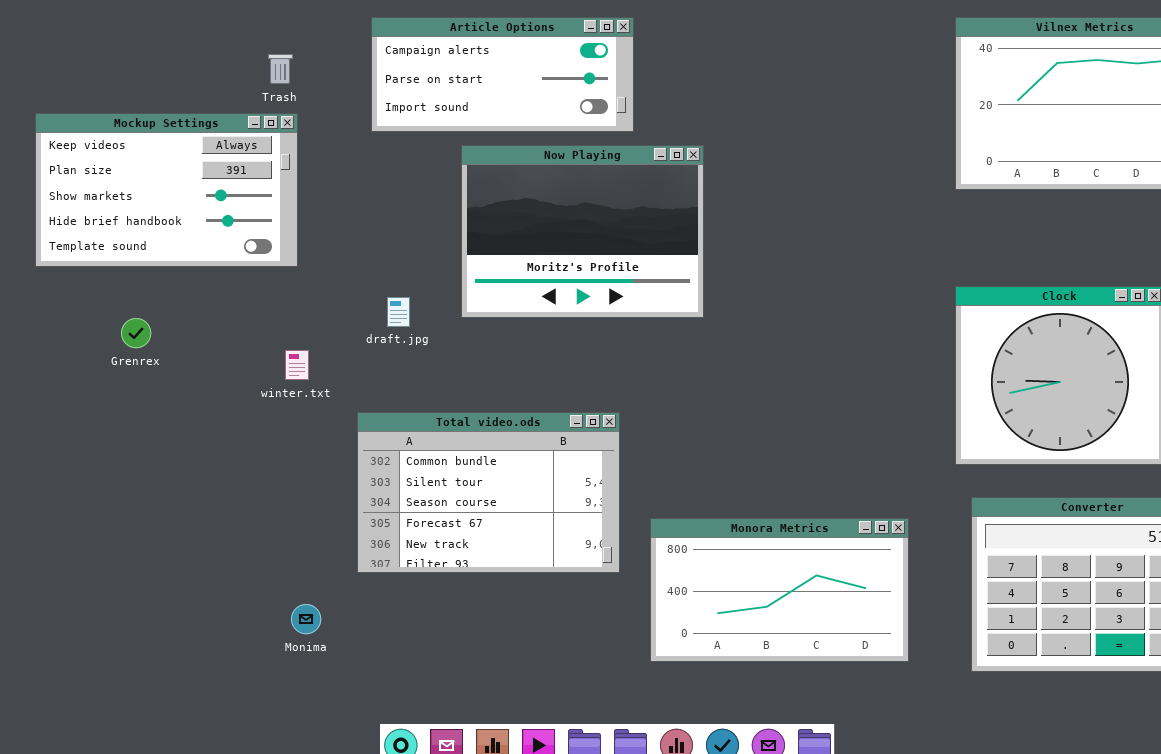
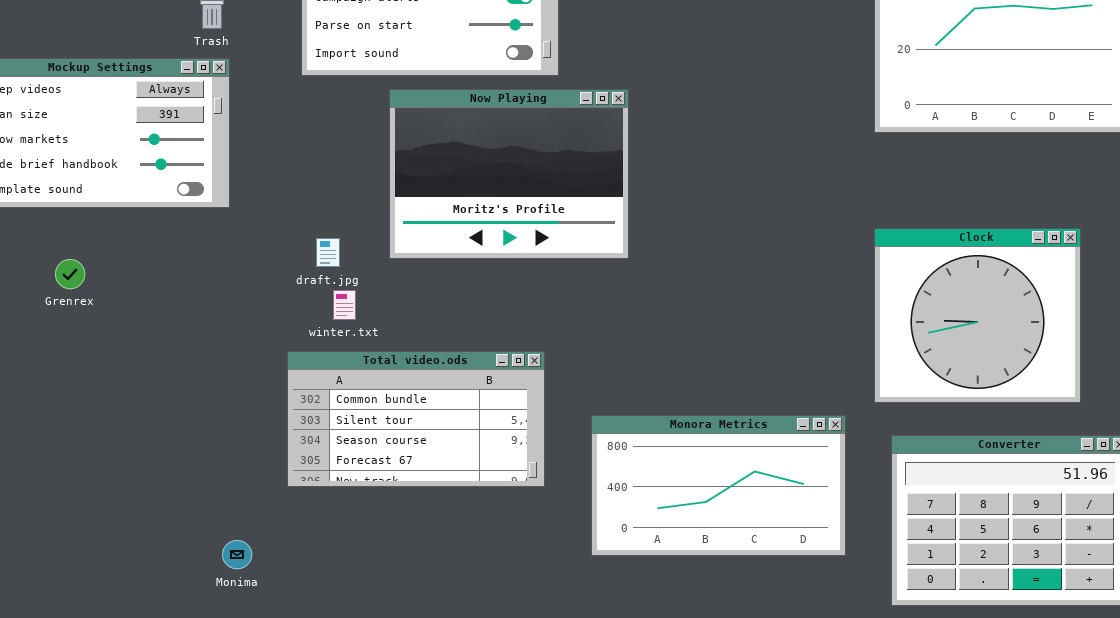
winter.txt: [285,350,309,380] -> [333,290,356,320], moved
Total video.ods: [357,412,620,573] -> [287,351,545,487], resized
Monora Metrics: [650,518,909,662] -> [591,415,846,556], moved

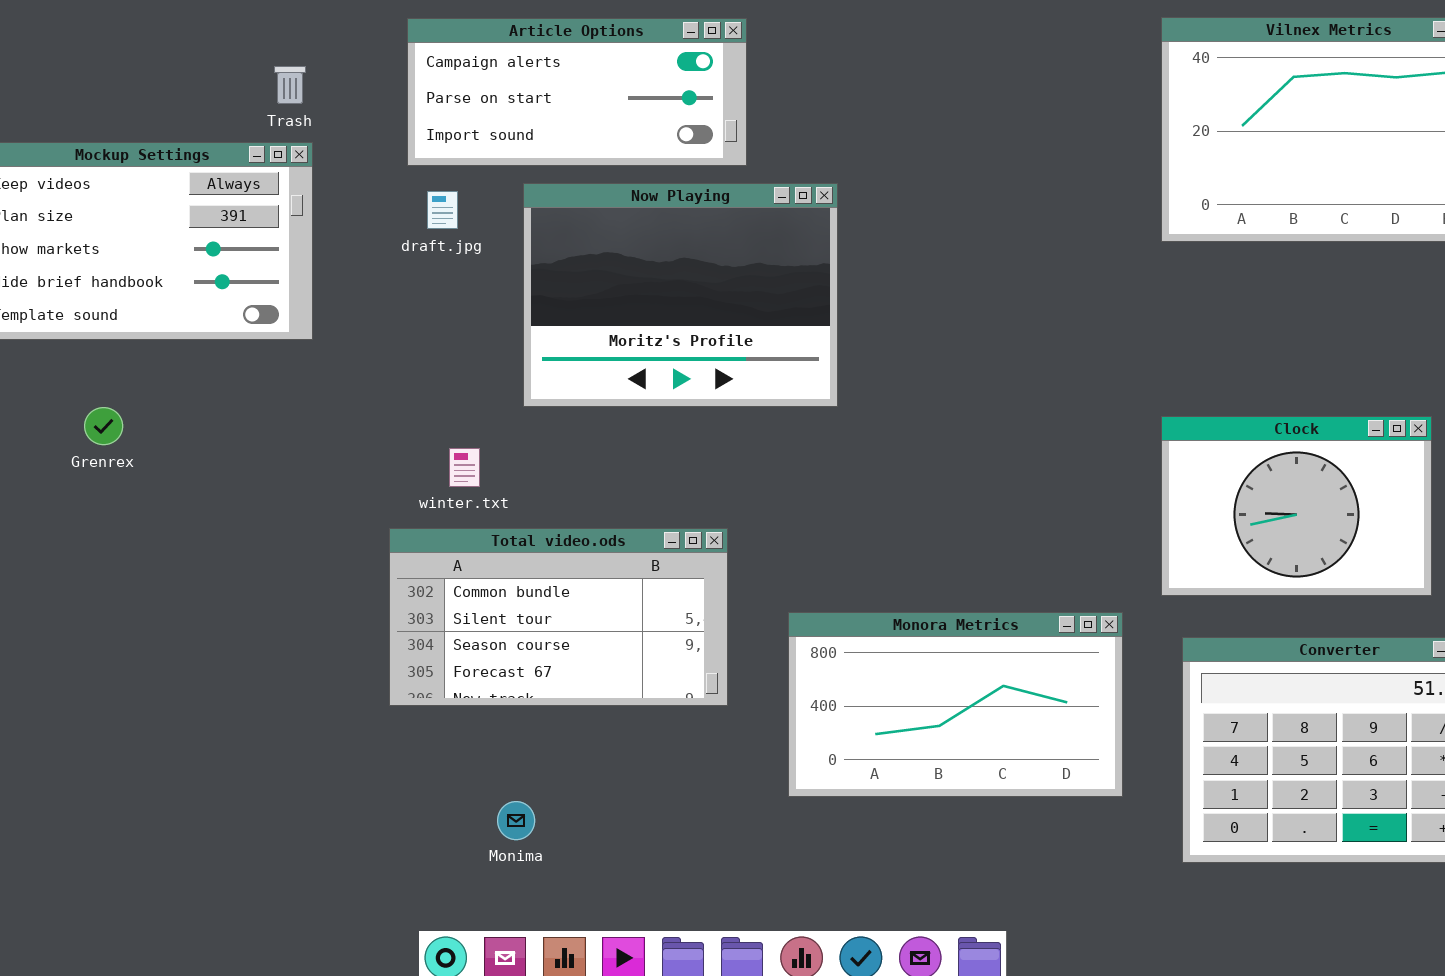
Clock: [874,228,1081,403] -> [1161,416,1432,596], resized
draft.jpg: [316,238,340,267] -> [427,191,458,229], moved
Monima: [222,540,252,569] -> [497,801,535,840], moved

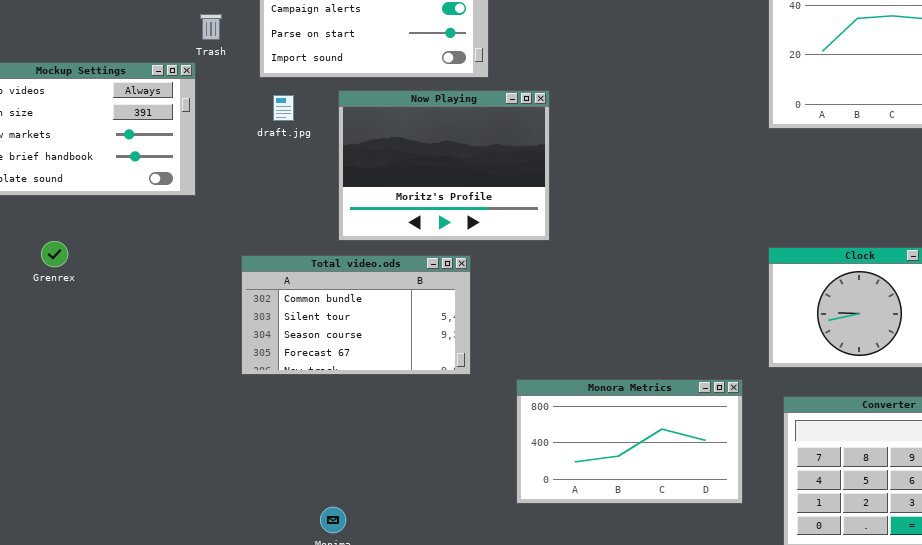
Trash: [274,66,306,104] -> [200,14,222,40], moved
Total video.ods: [389,528,728,706] -> [241,255,471,375], moved

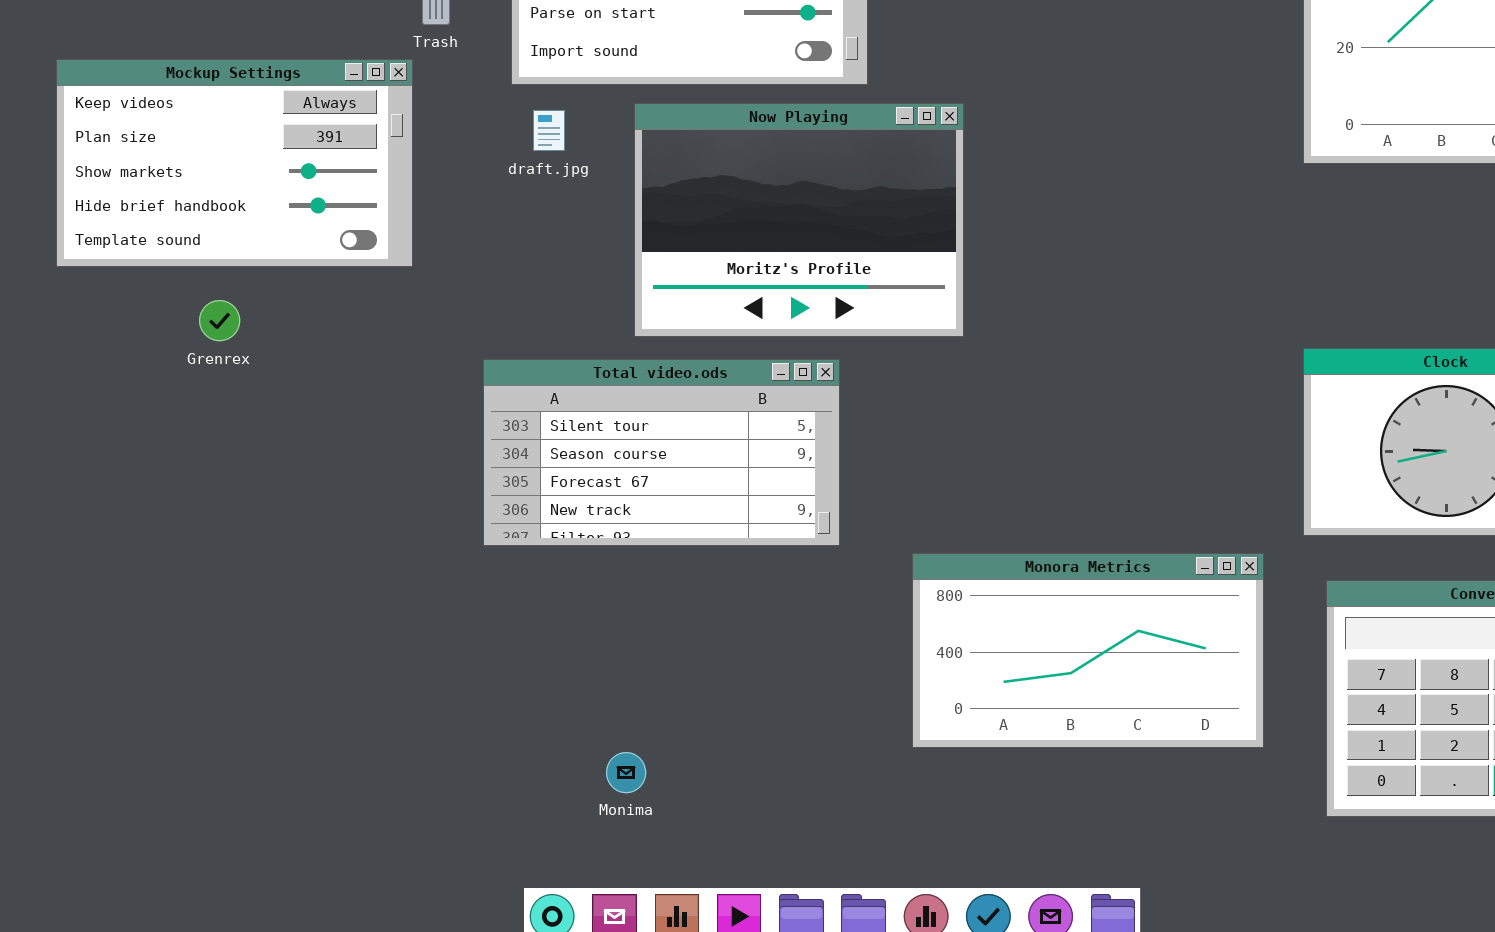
Grenrex: [41,241,68,267] -> [199,300,240,341], moved
Total video.ods: [241,255,471,375] -> [483,359,840,546], scrolled down 1 row

